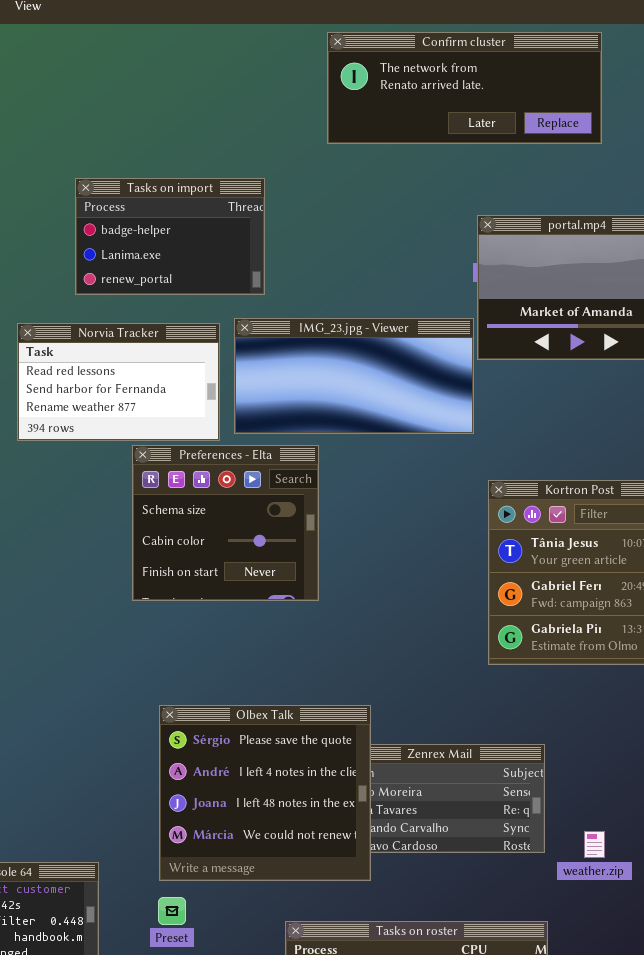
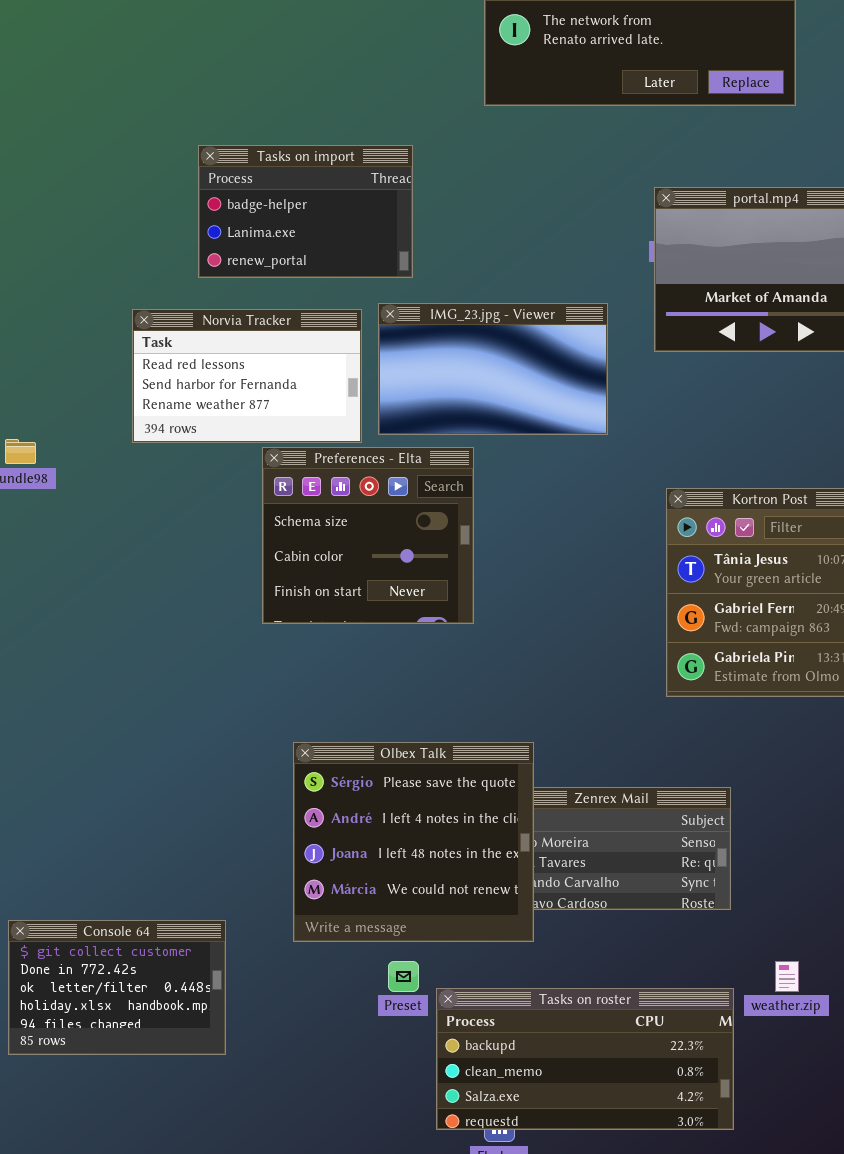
IMG_23.jpg - Viewer: [234,318,474,434] -> [378,303,608,435], resized
weather.zip: [584,831,605,858] -> [775,961,799,992], moved
Preset: [158,897,186,925] -> [388,961,419,992], moved

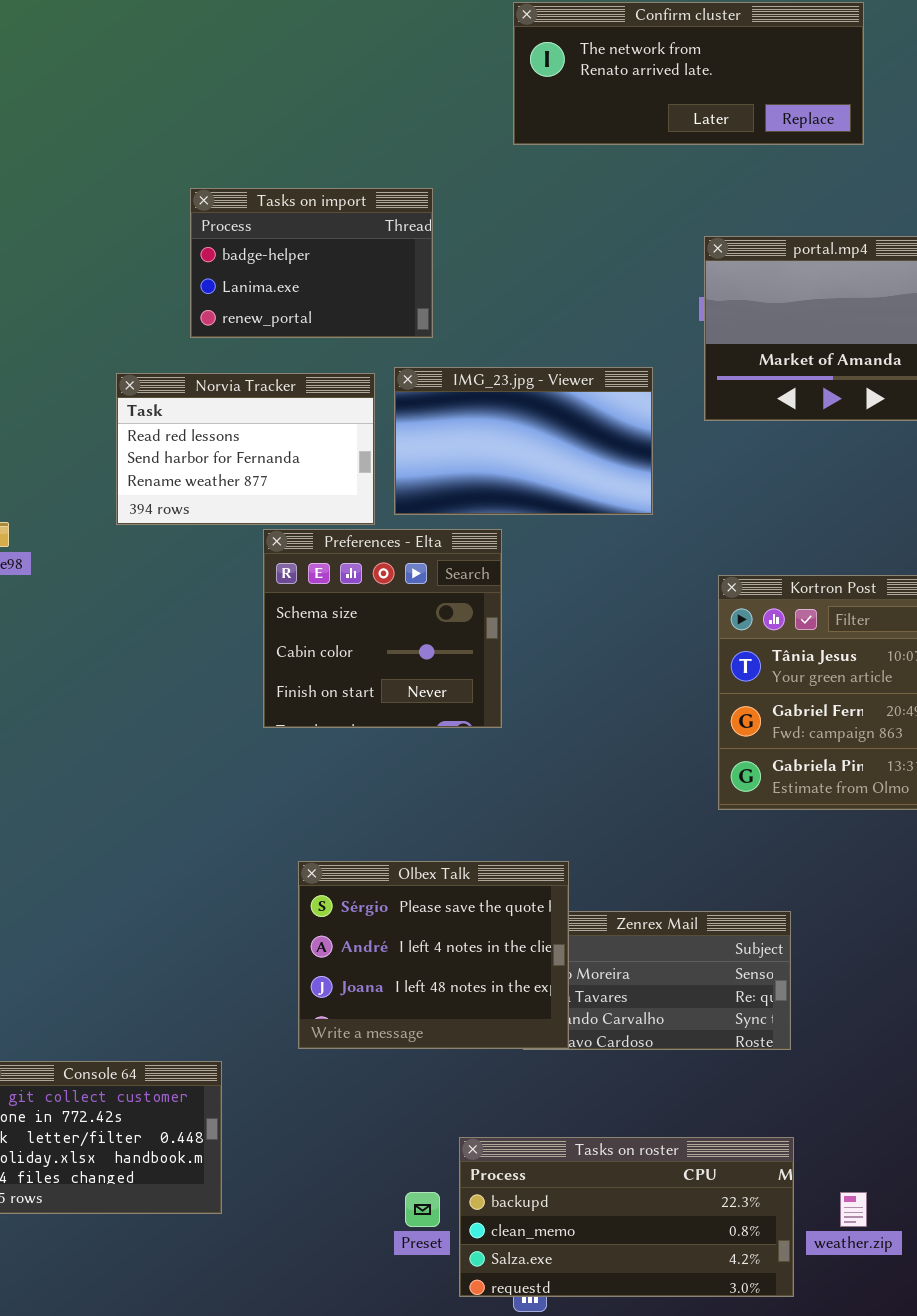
Olbex Talk: [293,742,534,942] -> [298,861,569,1049], resized
Preset: [388,961,419,992] -> [405,1192,440,1227], moved
weather.zip: [775,961,799,992] -> [840,1192,867,1227], moved

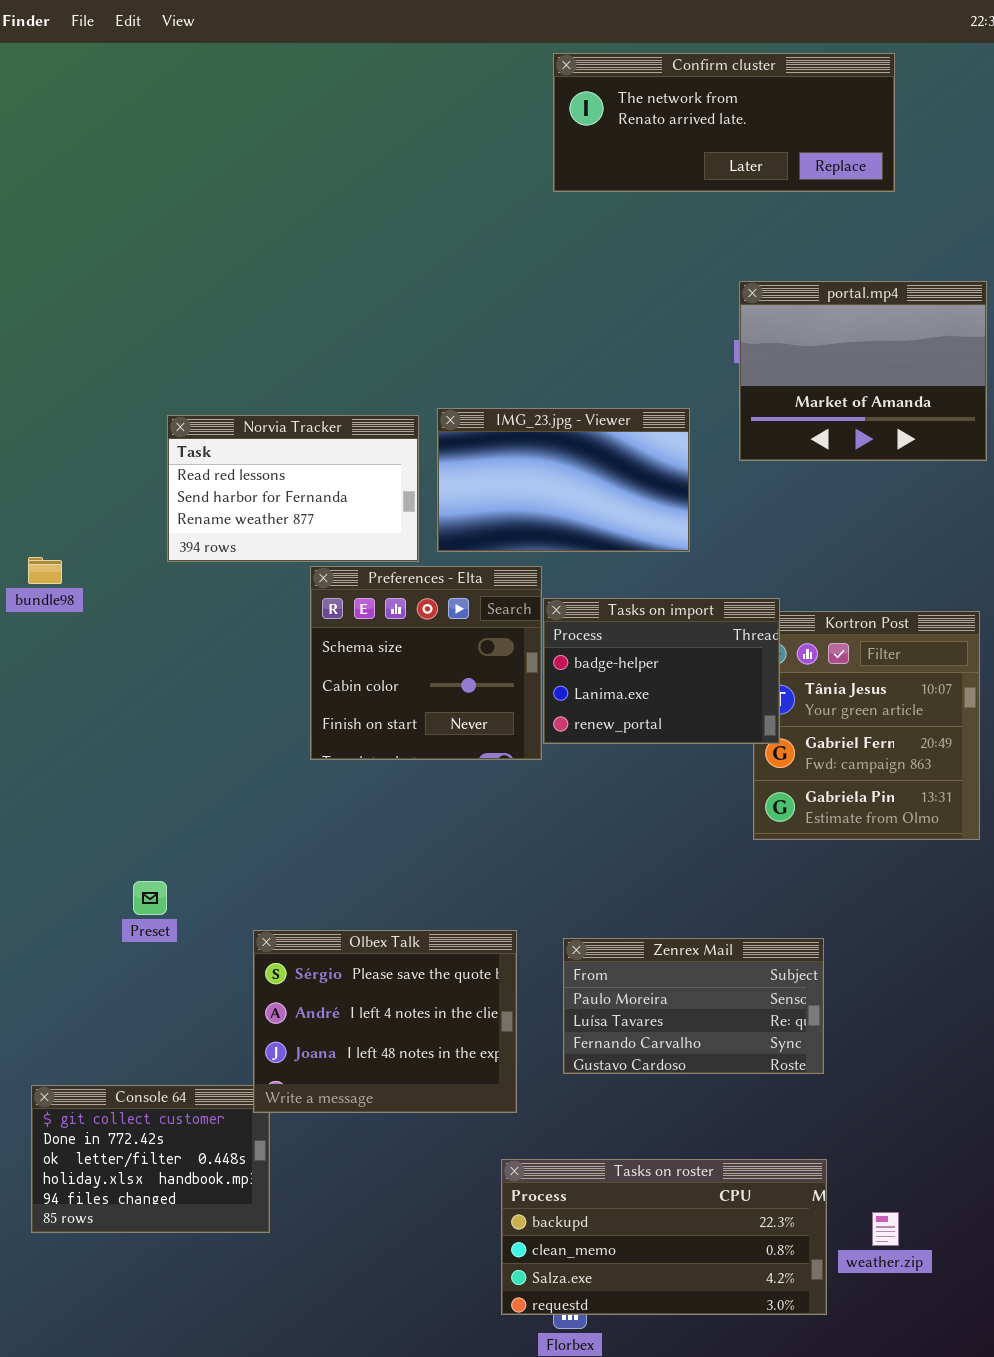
Tasks on import: [190,188,433,338] -> [543,598,780,744], moved
Olbex Talk: [298,861,569,1049] -> [253,930,517,1113], moved
Preset: [405,1192,440,1227] -> [133,881,167,915], moved

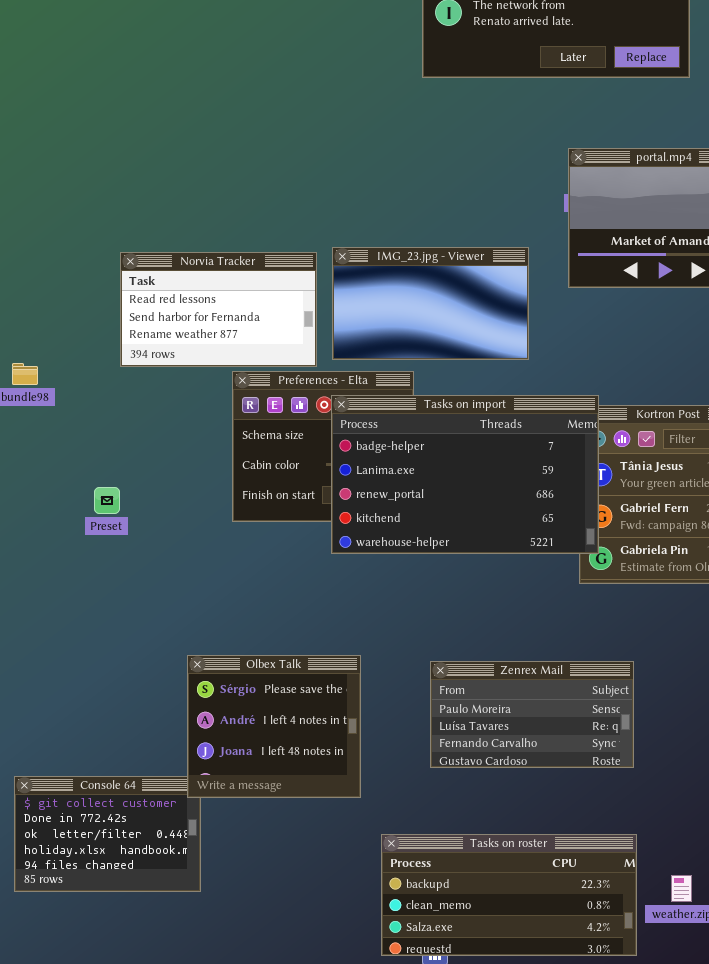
Tasks on import: [543,598,780,744] -> [331,395,599,554], resized
Preset: [133,881,167,915] -> [94,487,120,514], moved
Olbex Talk: [253,930,517,1113] -> [187,655,361,798], resized

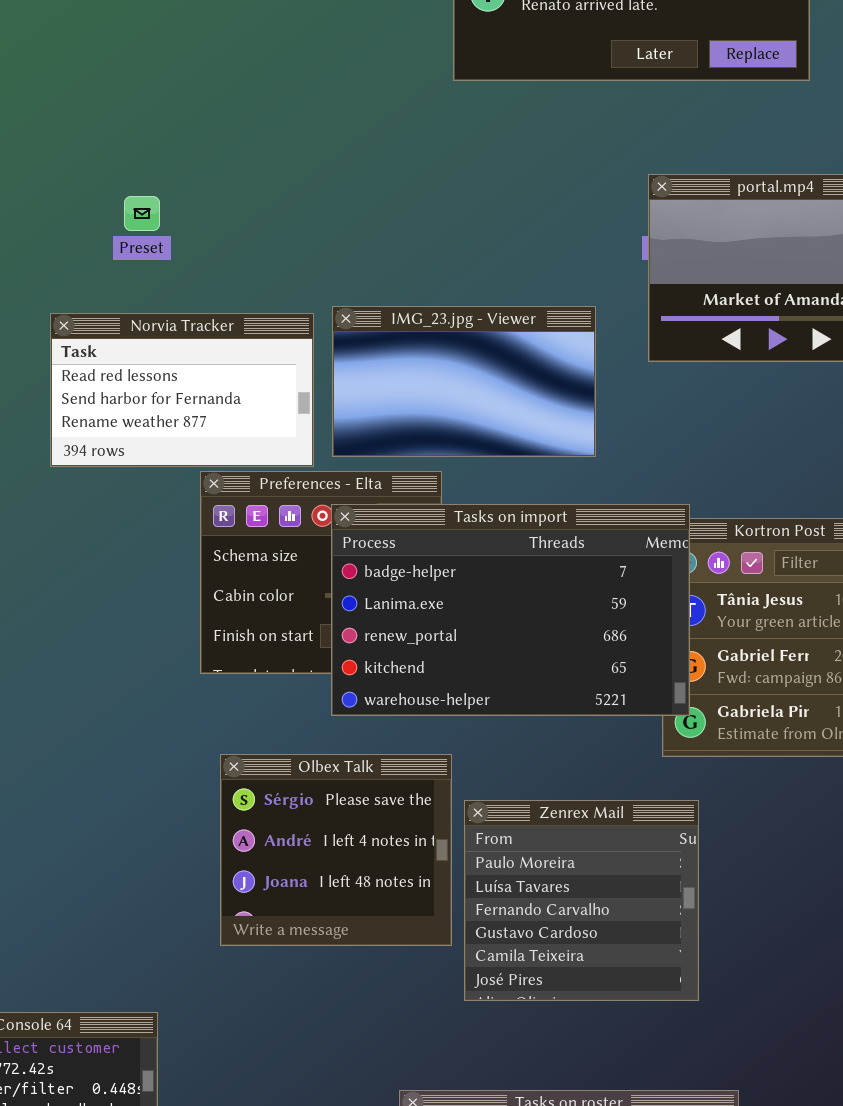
Preset: [94,487,120,514] -> [124,196,160,231], moved
Olbex Talk: [187,655,361,798] -> [220,754,452,946], moved
Zenrex Mail: [430,661,634,768] -> [464,800,699,1001], resized

